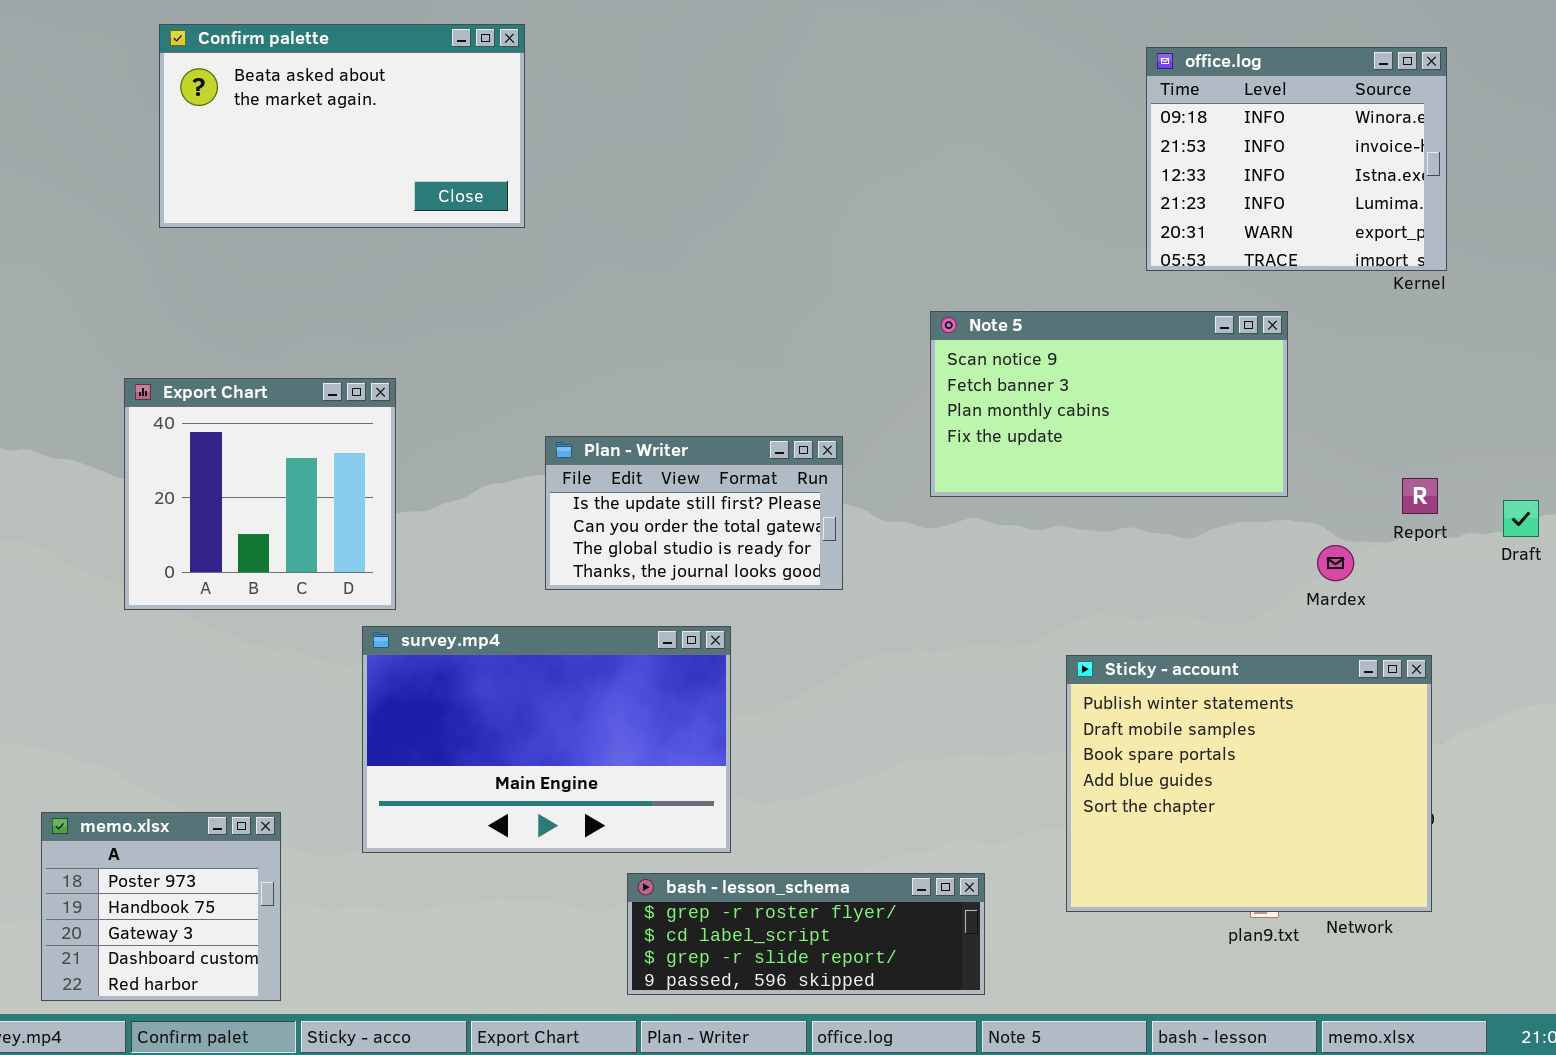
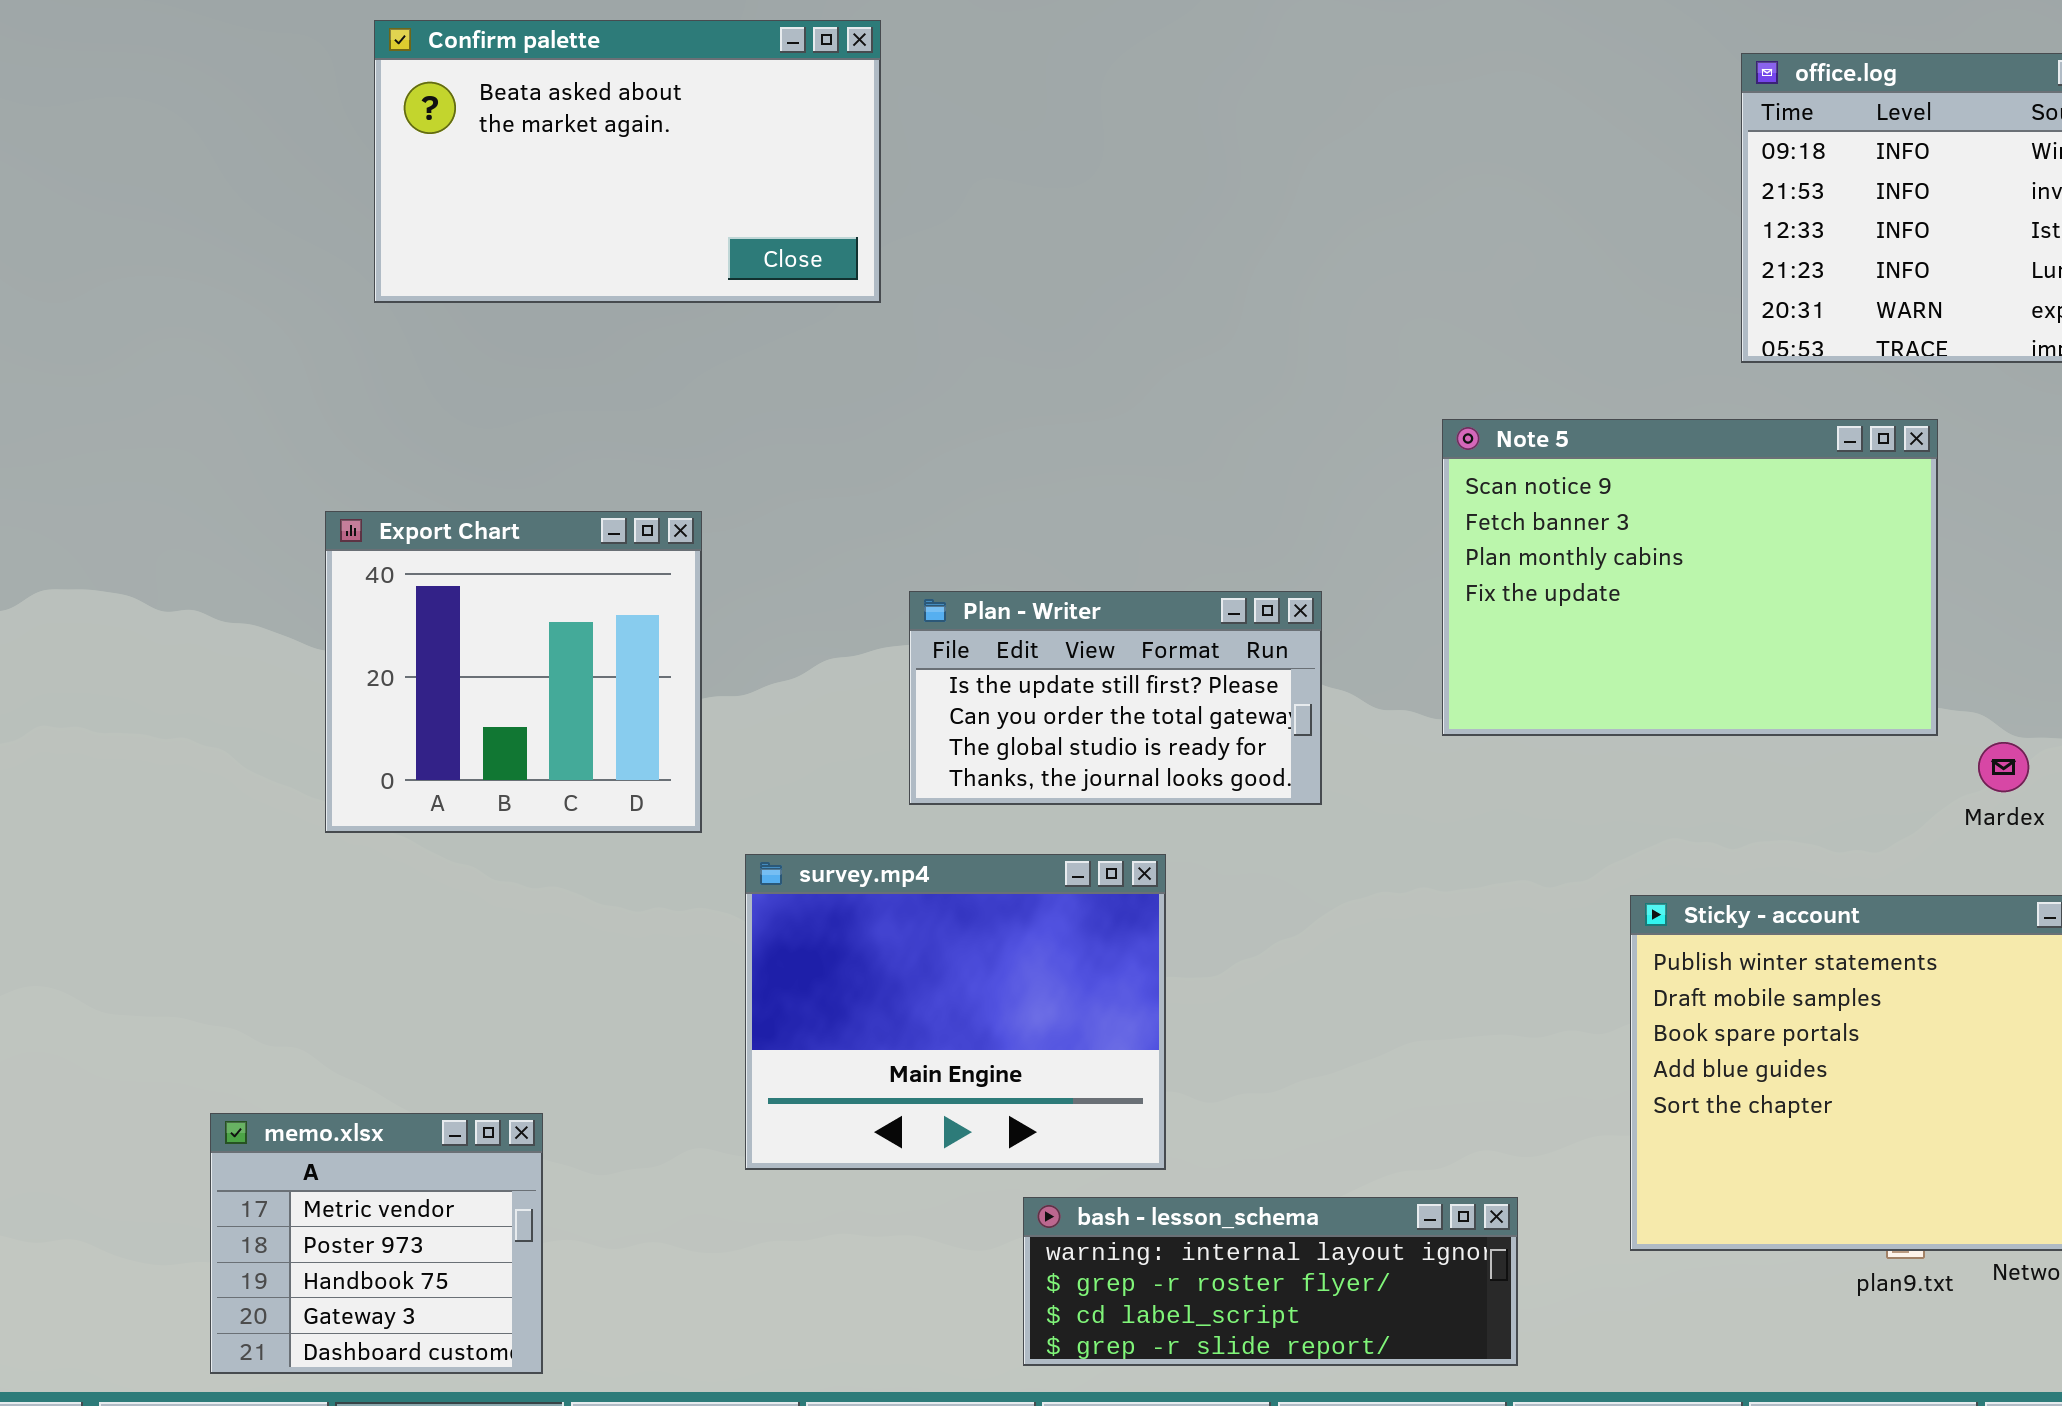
Note 5: [930,311,1288,497] -> [1442,419,1938,736], resized
survey.mp4: [362,626,731,853] -> [745,854,1166,1170], resized
memo.xlsx: [41,812,281,1001] -> [210,1113,543,1374], scrolled up 1 row
bash - lesson_schema: [627,873,985,995] -> [1023,1197,1518,1366], scrolled up 1 row

